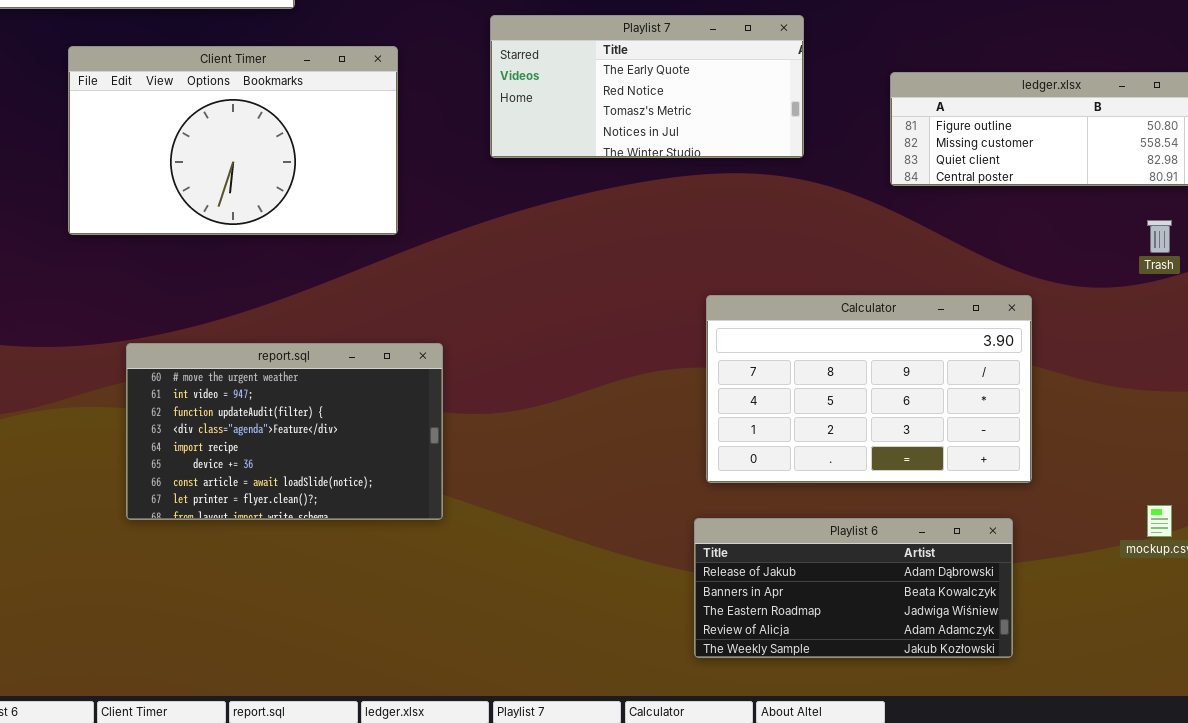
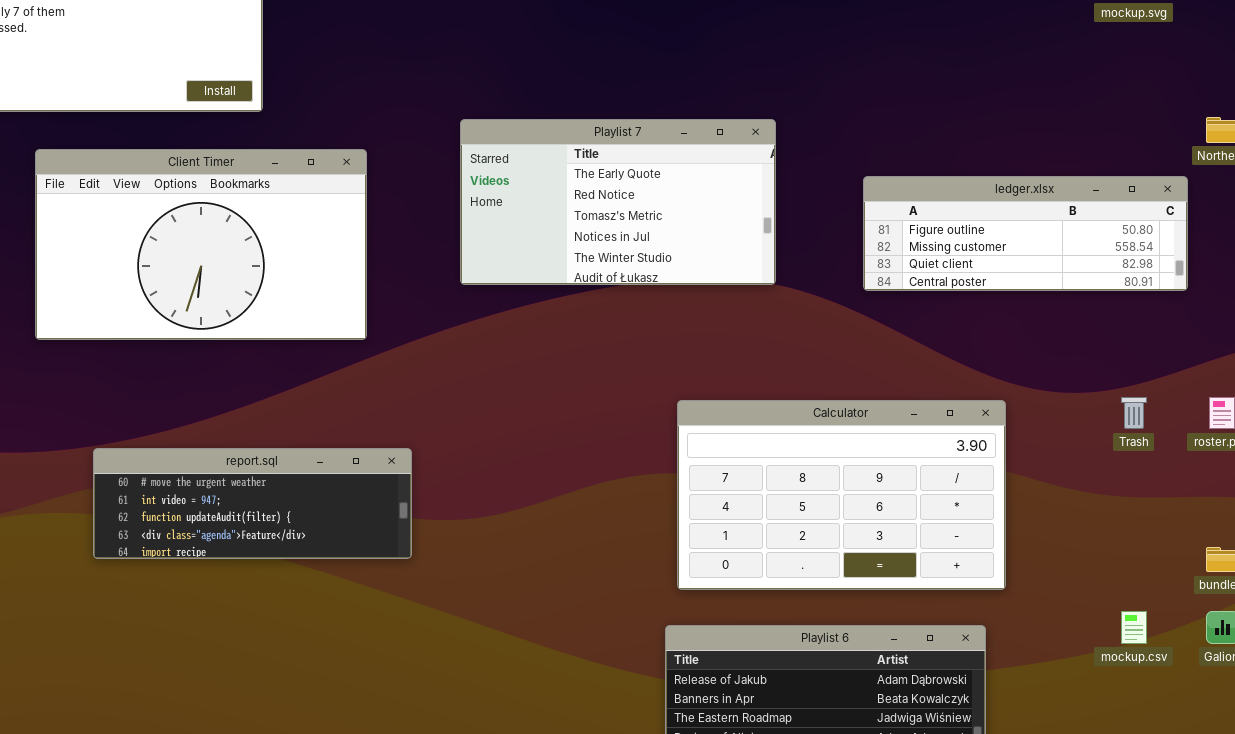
Playlist 7: [490,15,804,158] -> [460,119,776,285], resized
Trash: [1147,220,1172,253] -> [1121,397,1147,429], moved
report.sql: [126,343,443,520] -> [93,448,412,559], resized

